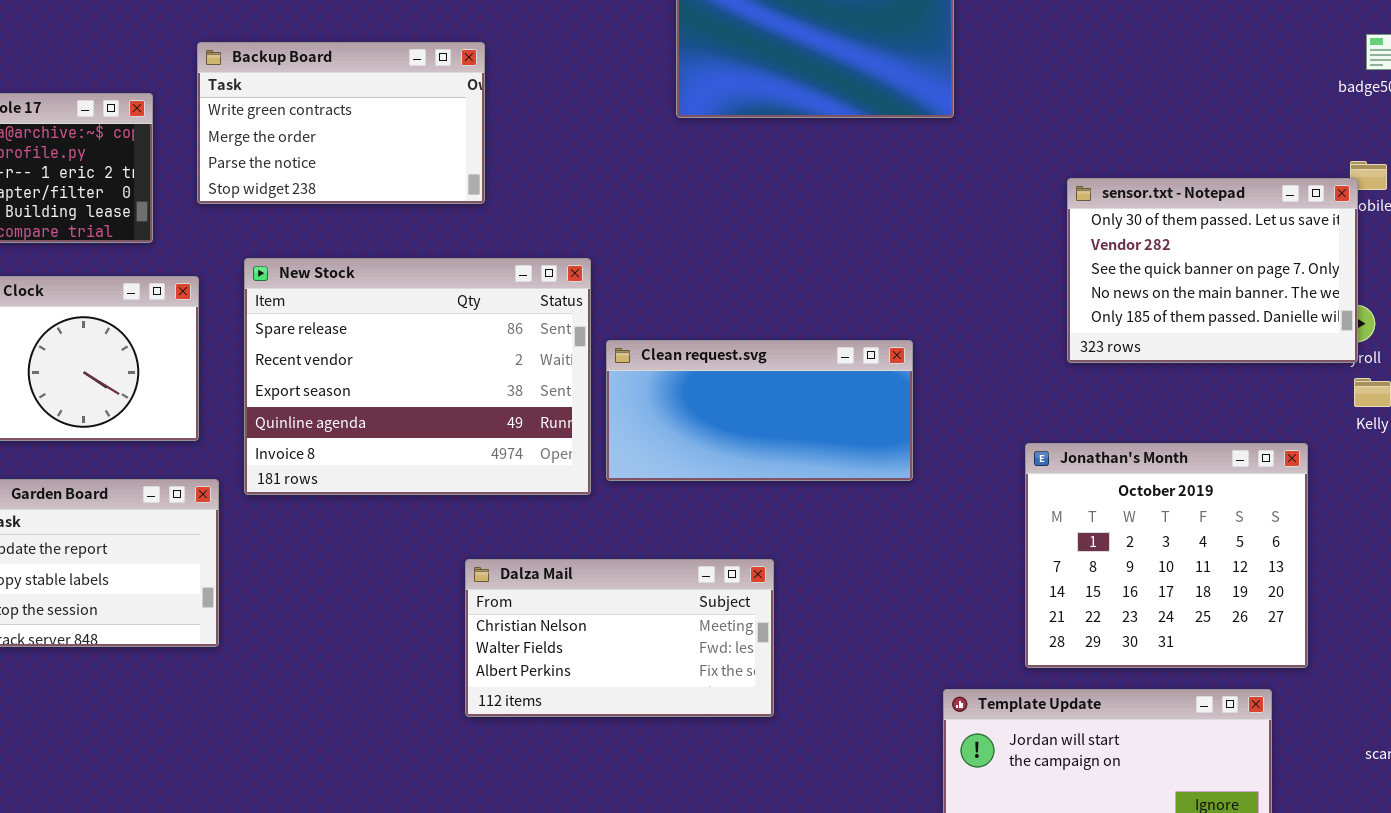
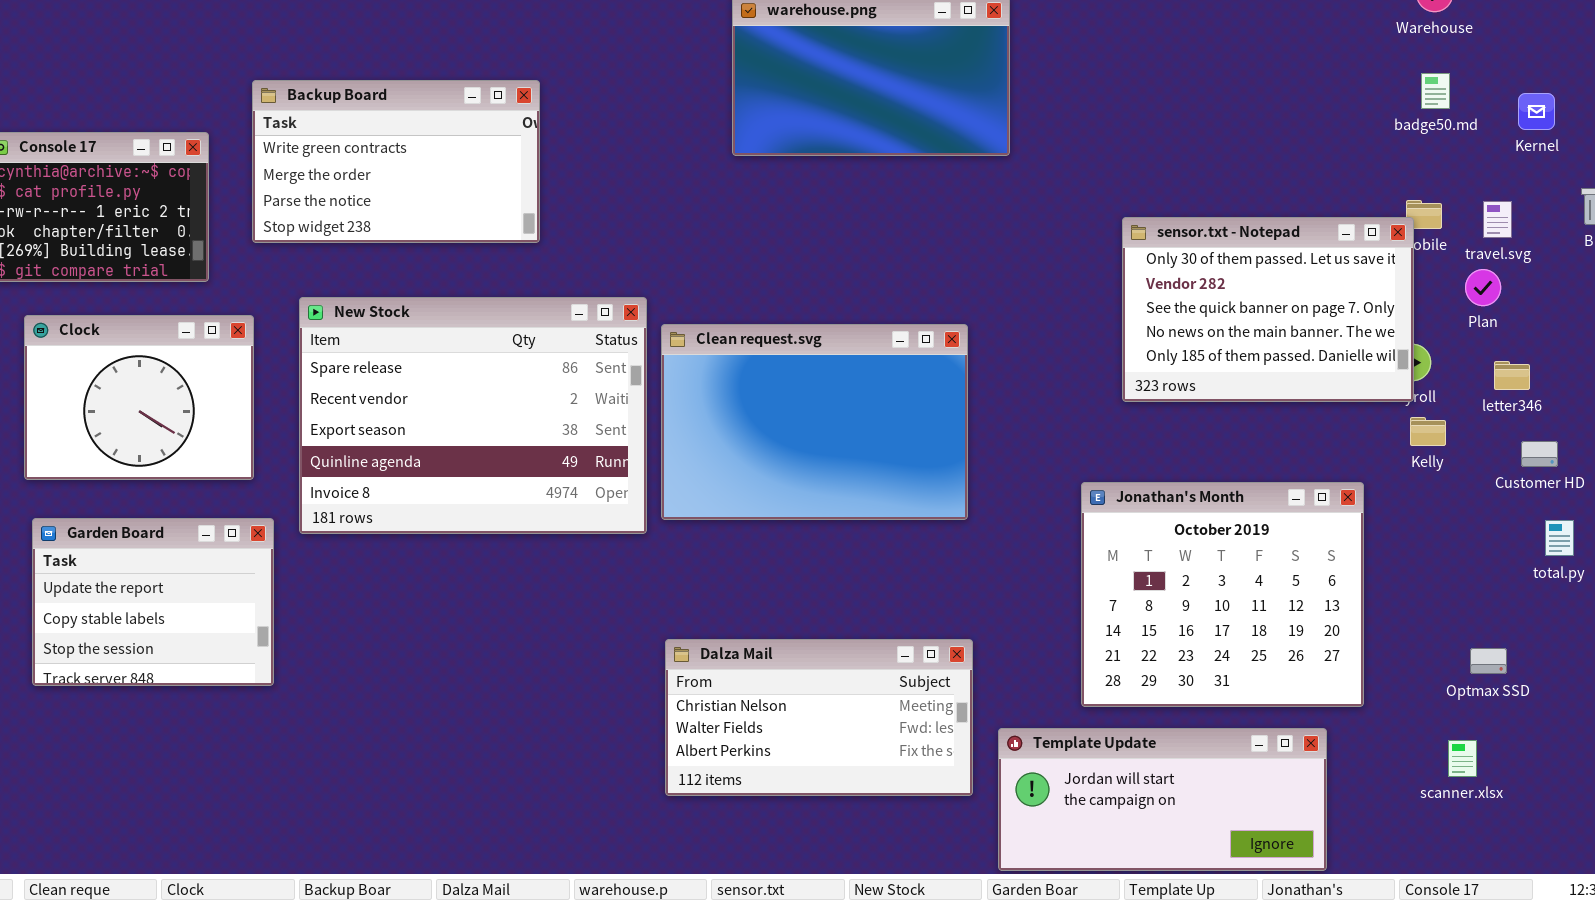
Clean request.svg: [606,340,913,481] -> [661,324,968,520], resized
Dalza Mail: [465,559,774,717] -> [665,639,973,796], moved

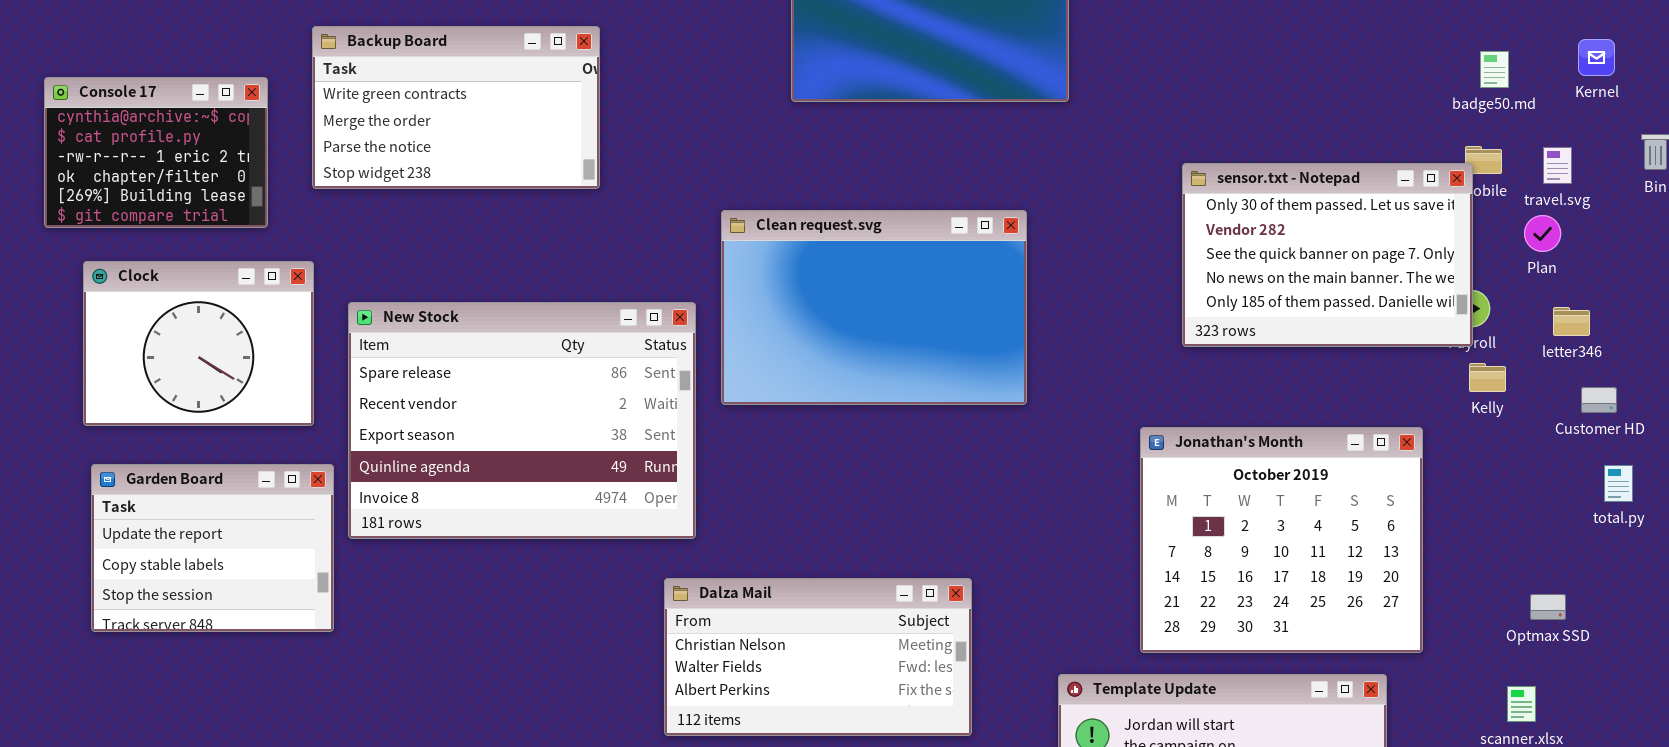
badge50.md: [1421,73,1450,109] -> [1480,51,1509,88], moved
New Stock: [299,297,647,534] -> [348,302,696,539], moved
Clean request.svg: [661,324,968,520] -> [721,210,1027,405], moved
Dalza Mail: [665,639,973,796] -> [664,578,972,736], moved

